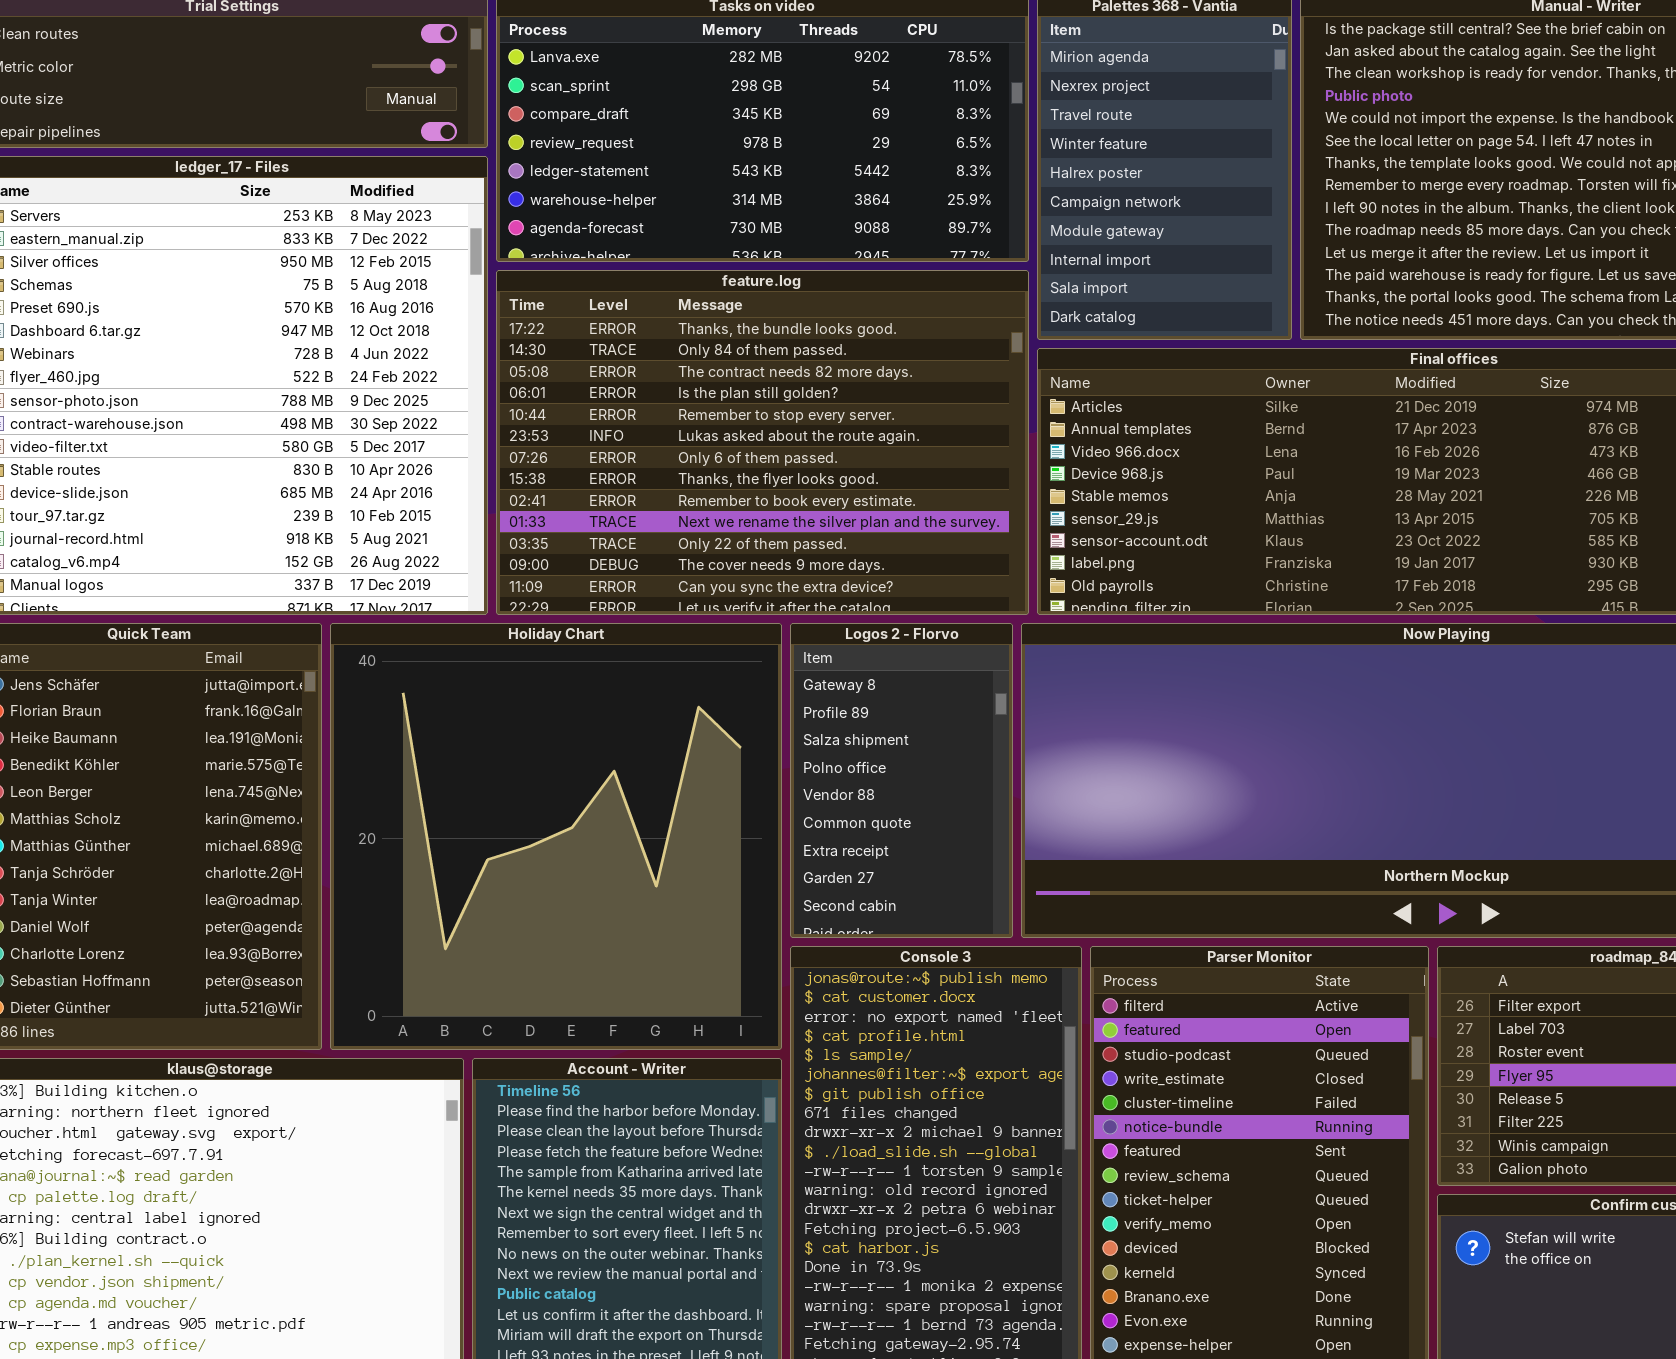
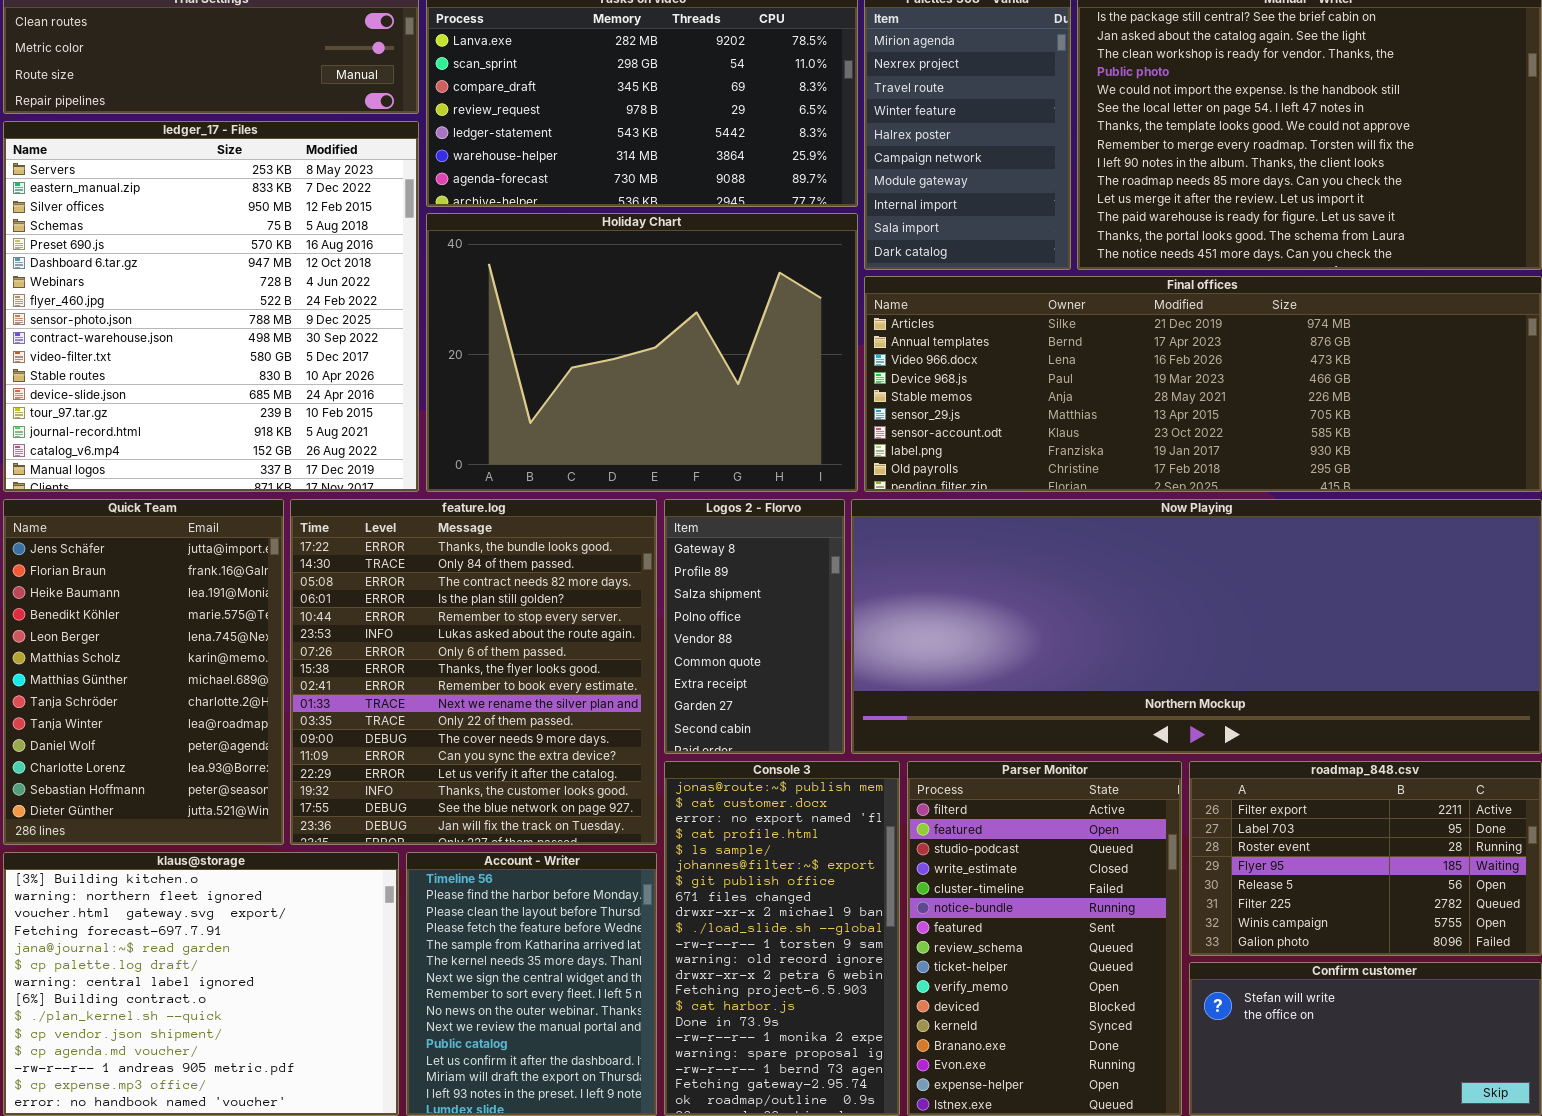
feature.log: [496,270,1029,615] -> [290,499,657,845], moved, resized
Holiday Chart: [330,623,782,1050] -> [426,213,858,492], moved, resized

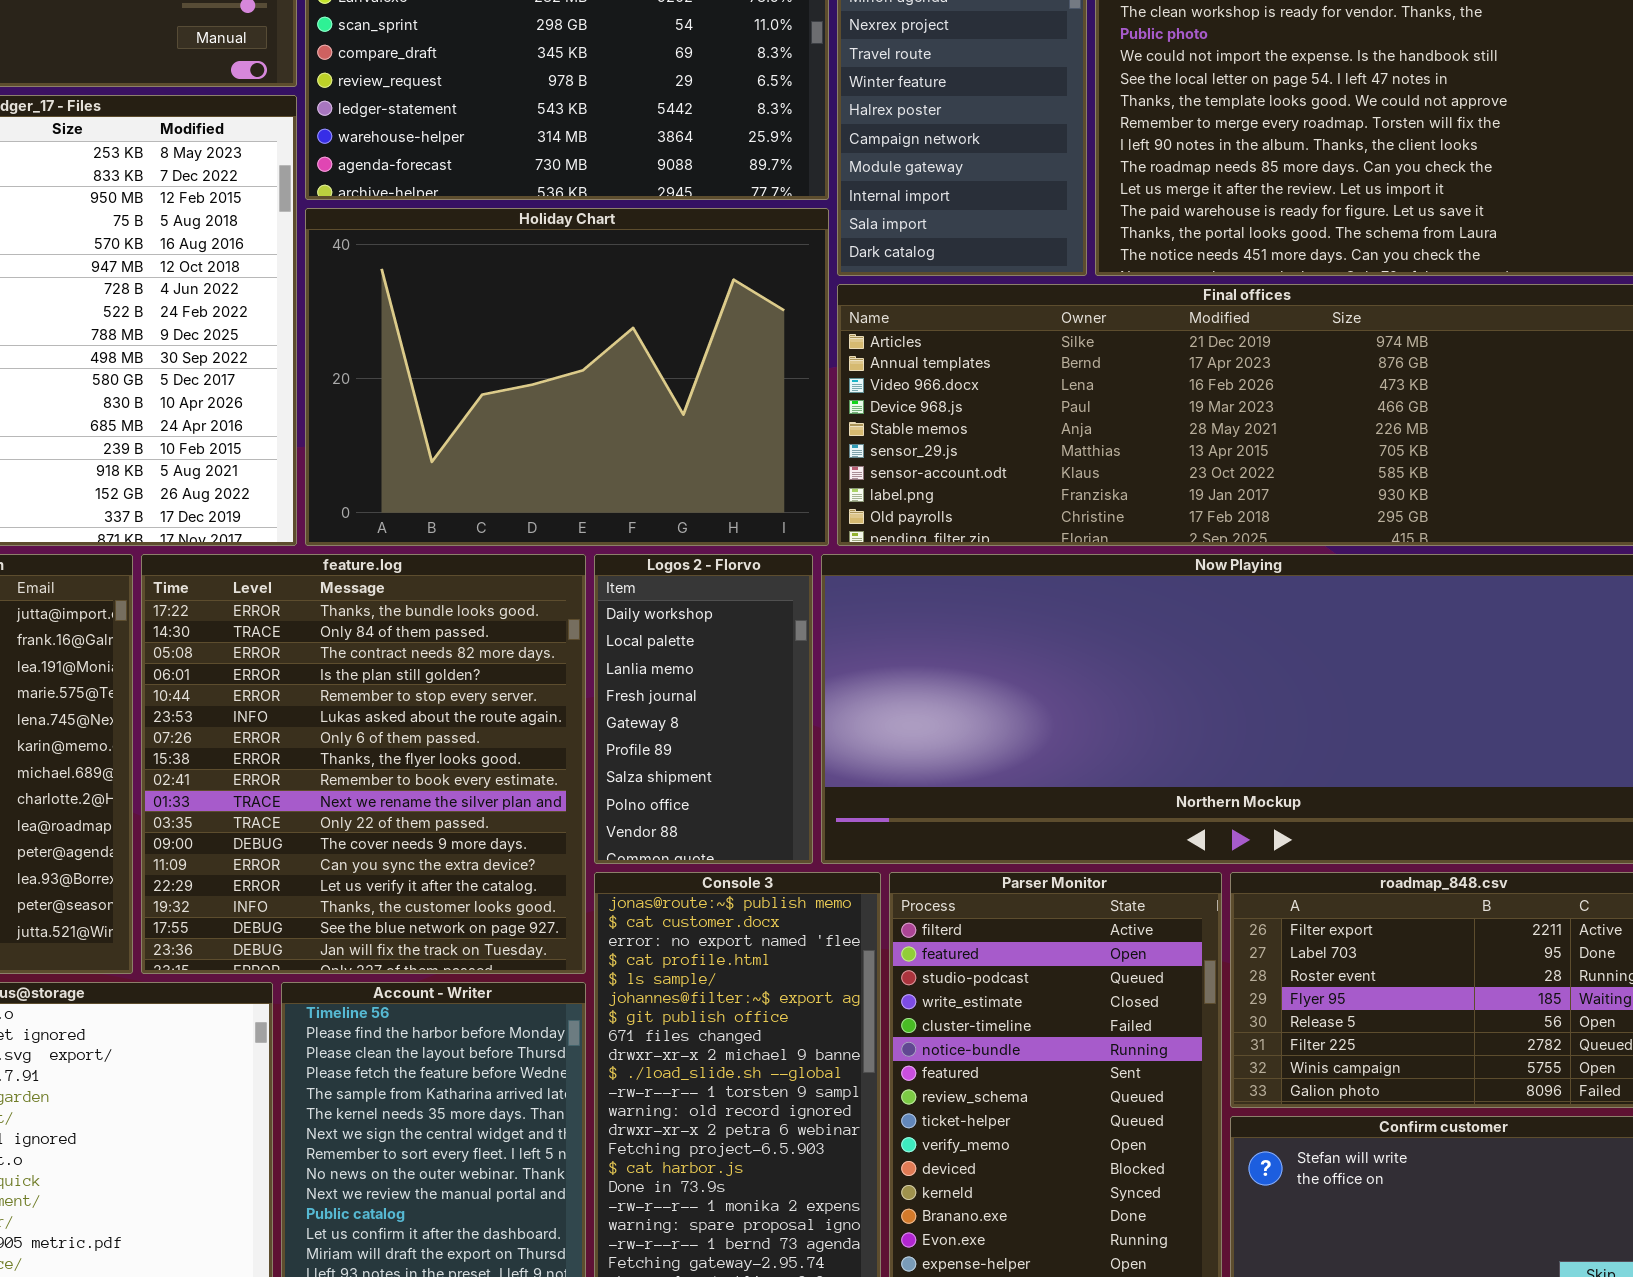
Logos 2 - Florvo: [664,499,845,754] -> [594,554,813,864], scrolled up 4 rows

